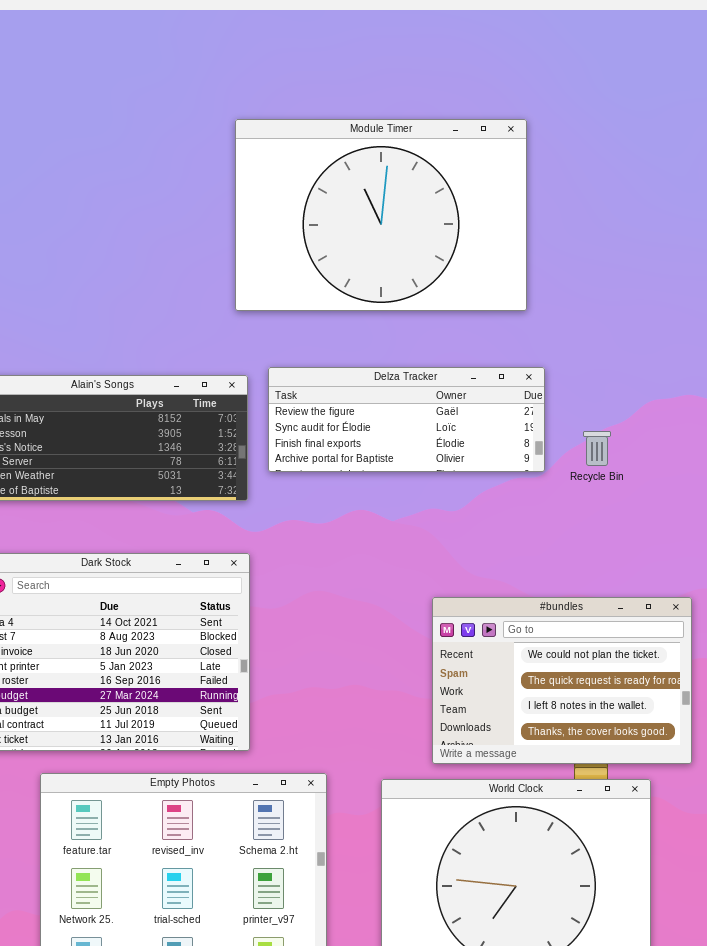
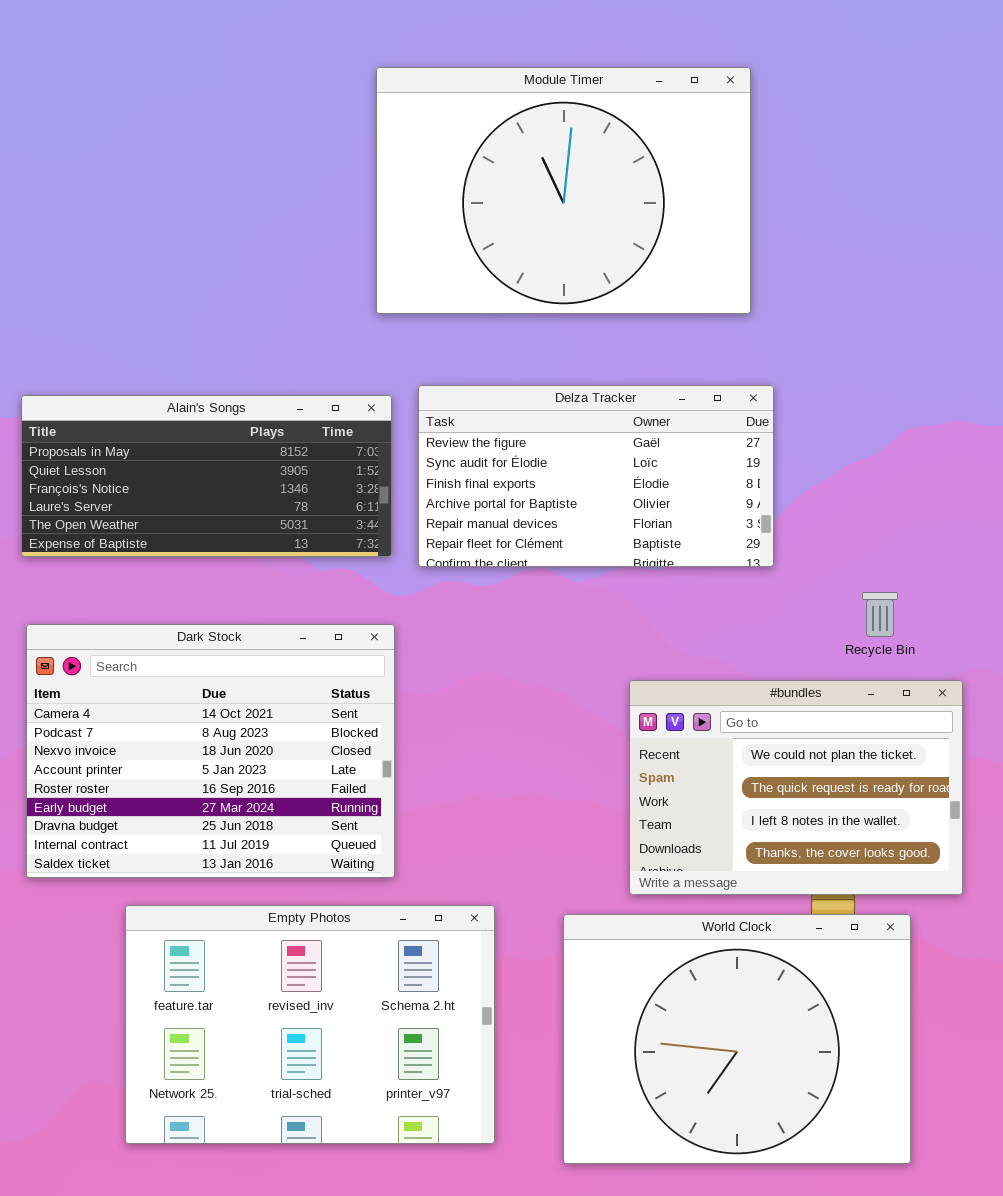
Delza Tracker: [268,367,545,472] -> [418,385,774,567], resized
Recycle Bin: [583,431,611,466] -> [862,592,898,637], moved

